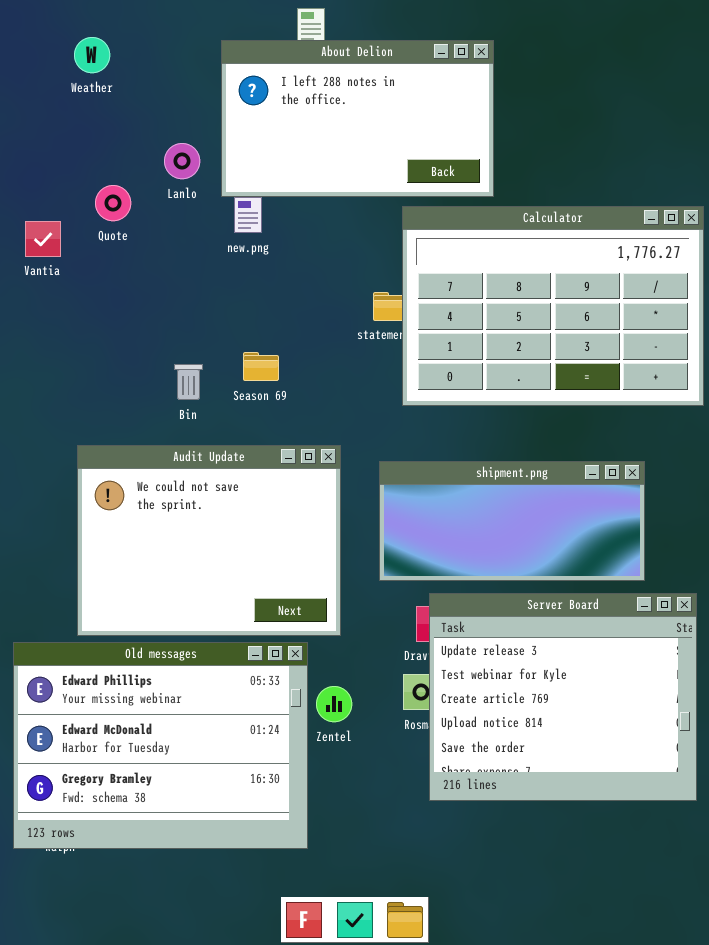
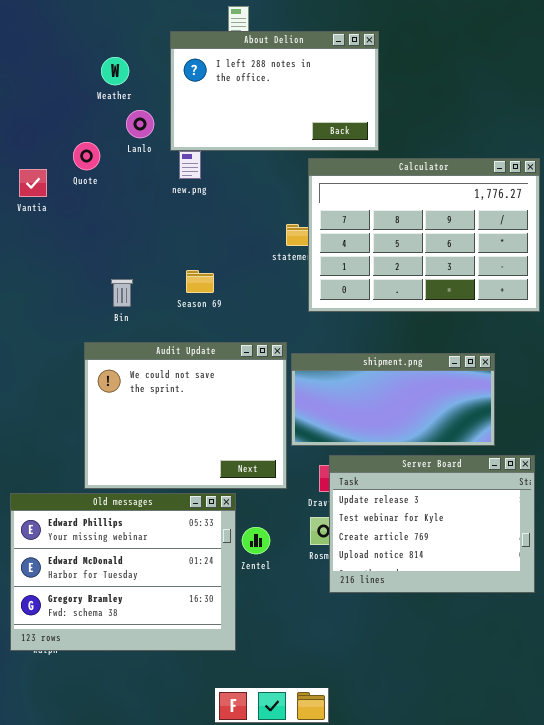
Weather: [74,37,110,73] -> [101,57,129,85], moved
Bin: [174,364,203,400] -> [111,279,133,307], moved
Audit Update: [77,445,341,636] -> [84,342,287,489], moved
Server Board: [429,593,697,801] -> [329,455,535,593], resized

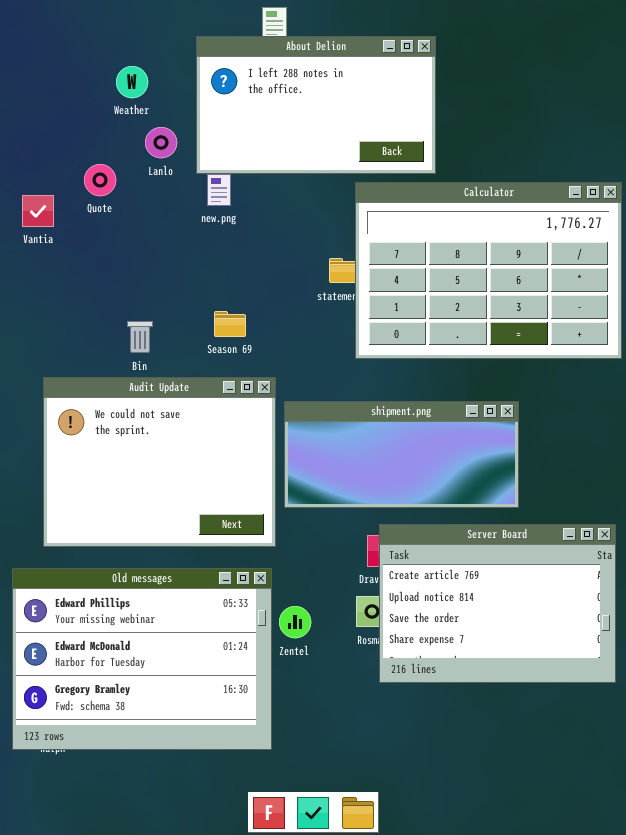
Audit Update: [84,342,287,489] -> [43,377,276,547], moved
shipment.png: [291,353,495,446] -> [284,401,519,508], moved
Server Board: [329,455,535,593] -> [379,524,616,683], scrolled down 2 rows

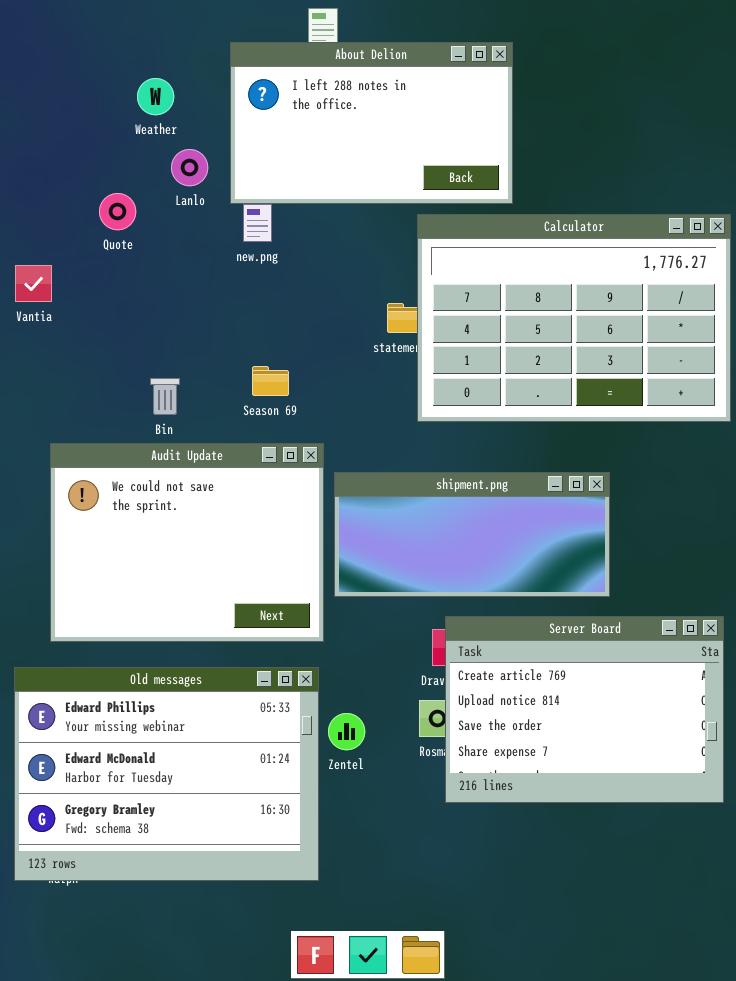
Vantia: [22,195,54,227] -> [15,265,52,302], moved

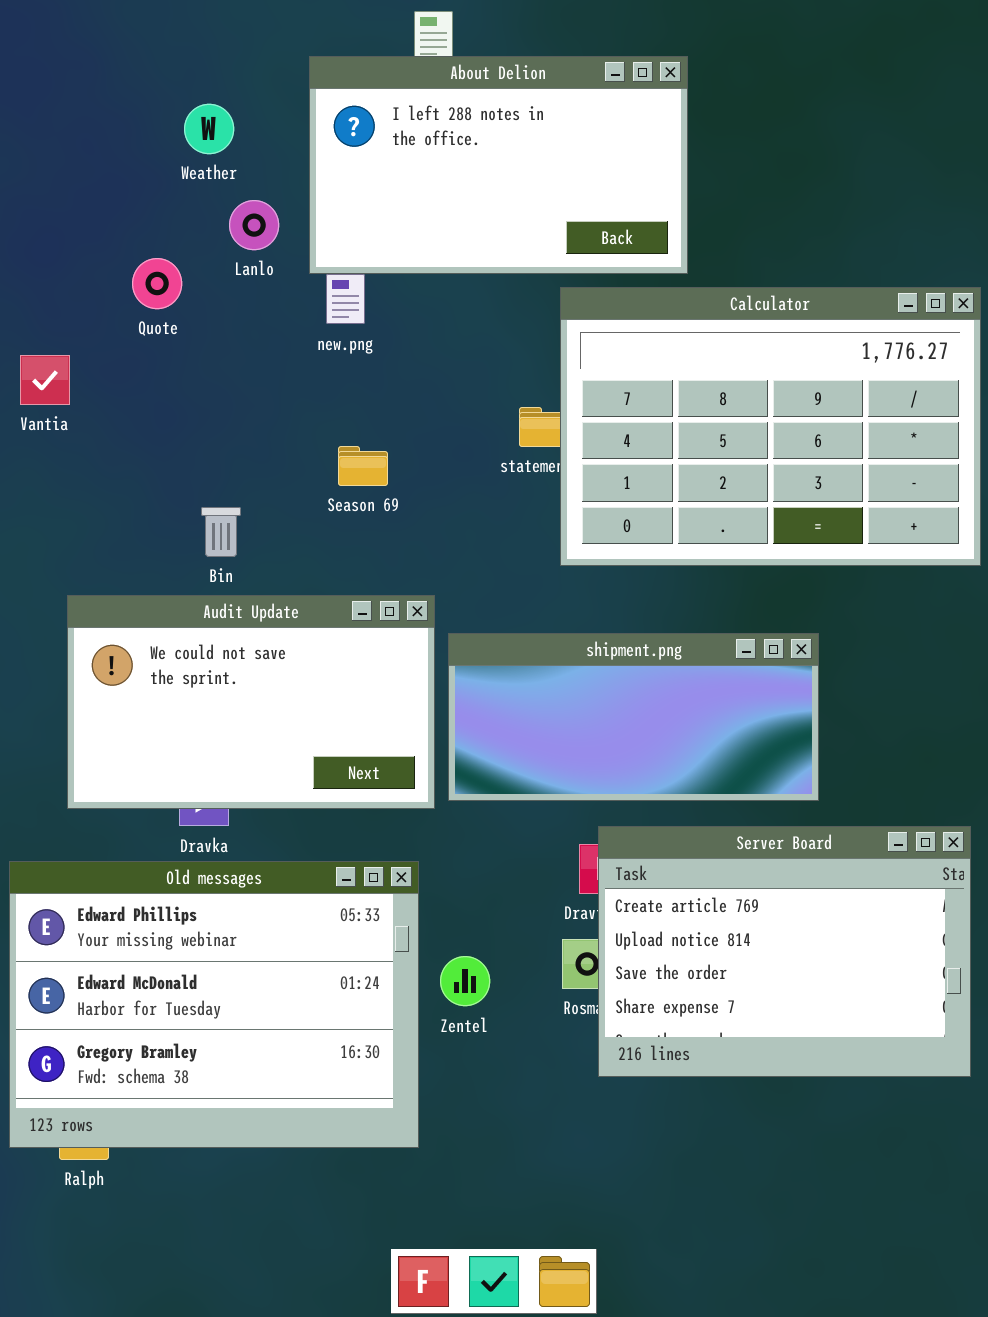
Season 69: [252,366,289,396] -> [338,446,388,486], moved
Audit Update: [50,443,324,642] -> [67,595,435,809], resized
Old messages: [14,667,319,881] -> [9,861,419,1148], moved

